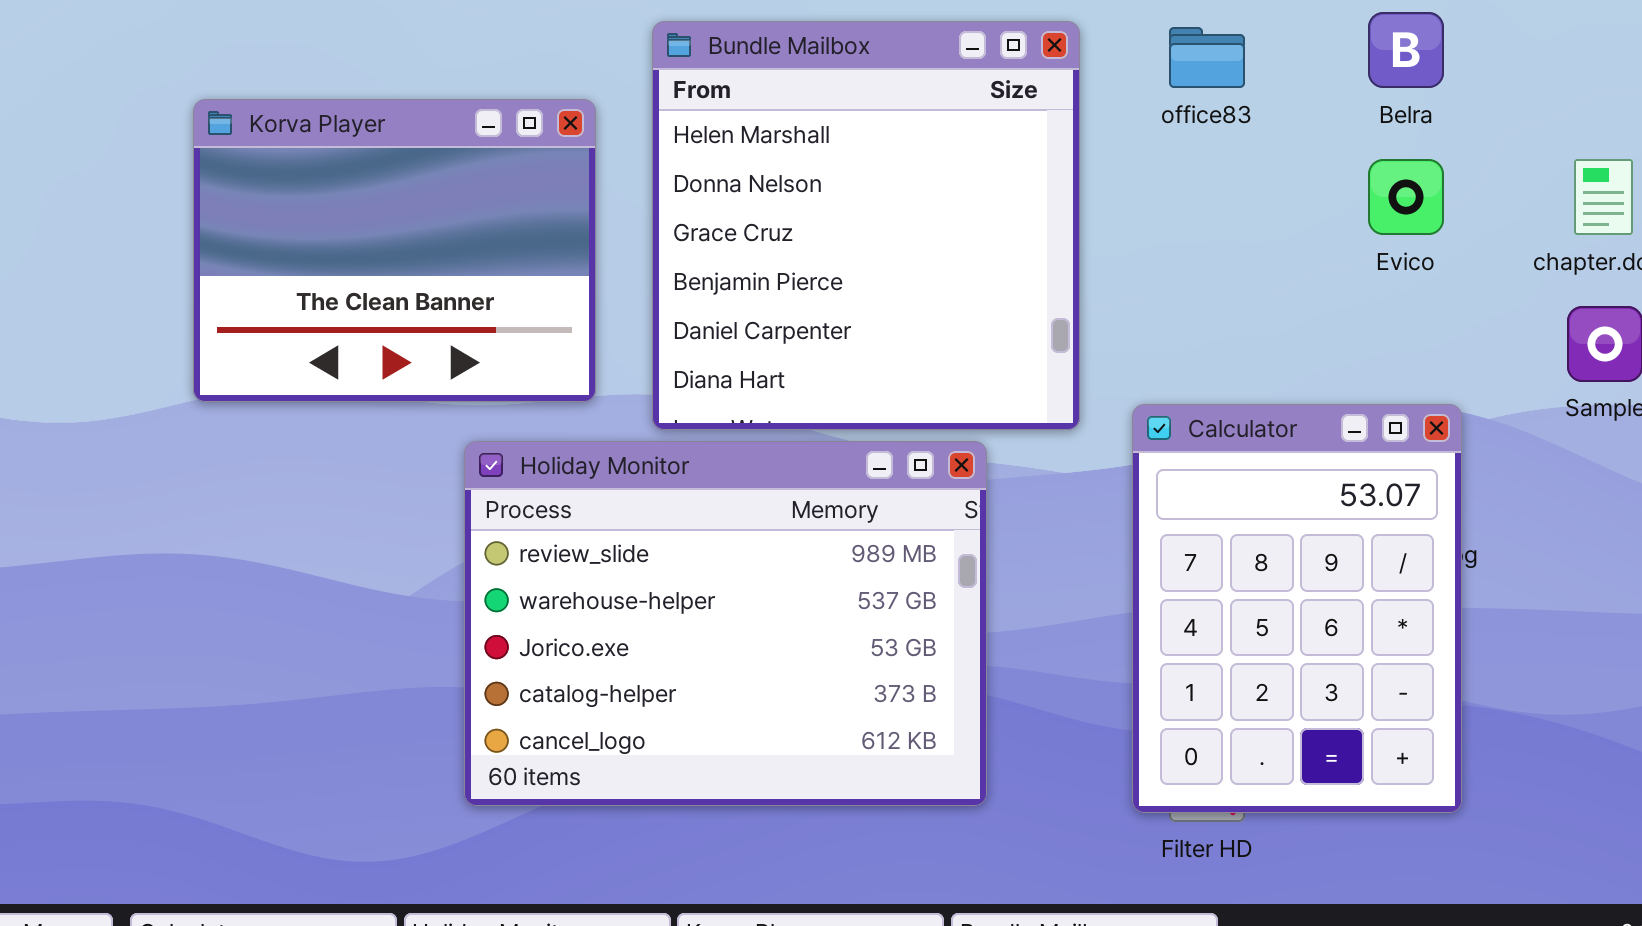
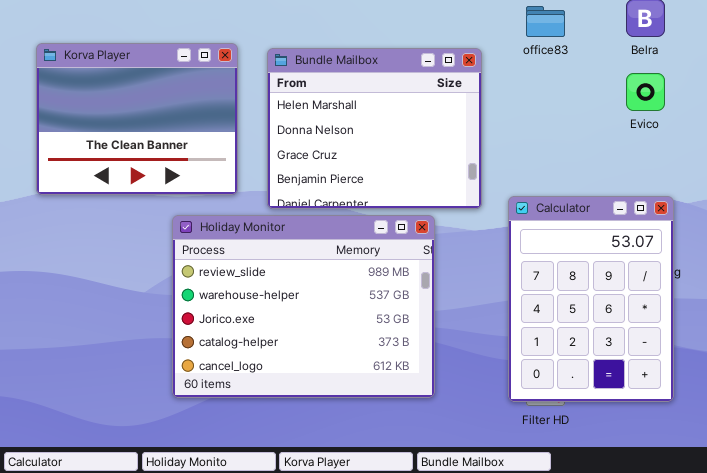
Bundle Mailbox: [652,21,1080,430] -> [267,48,482,209], resized

